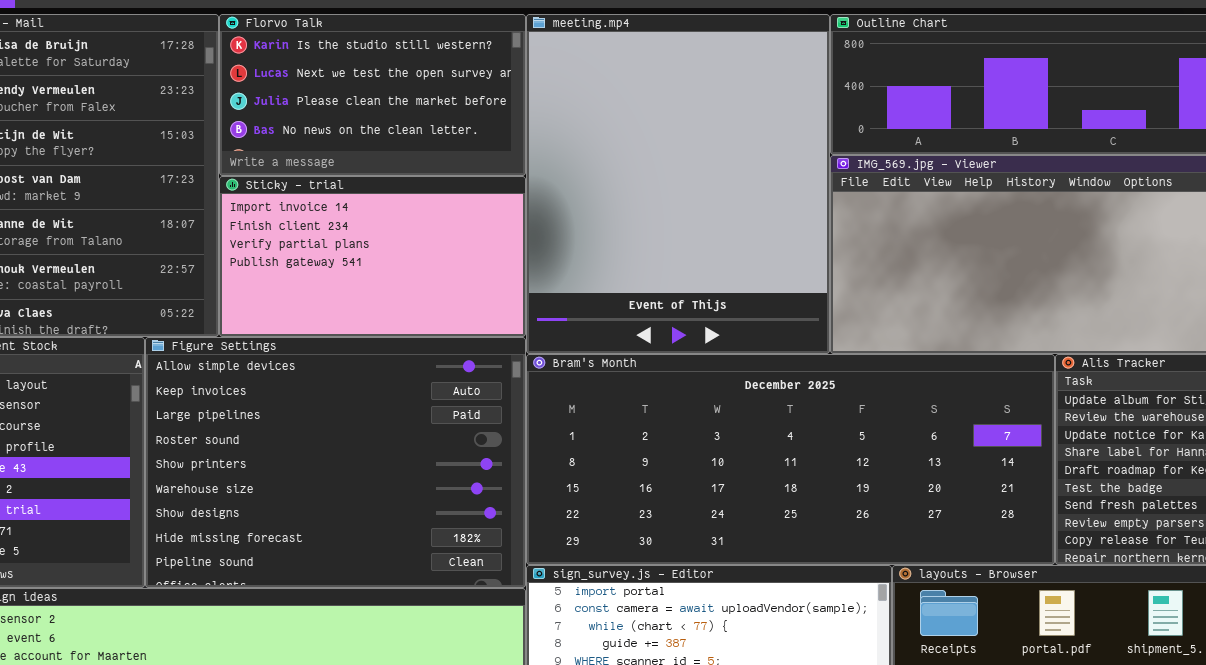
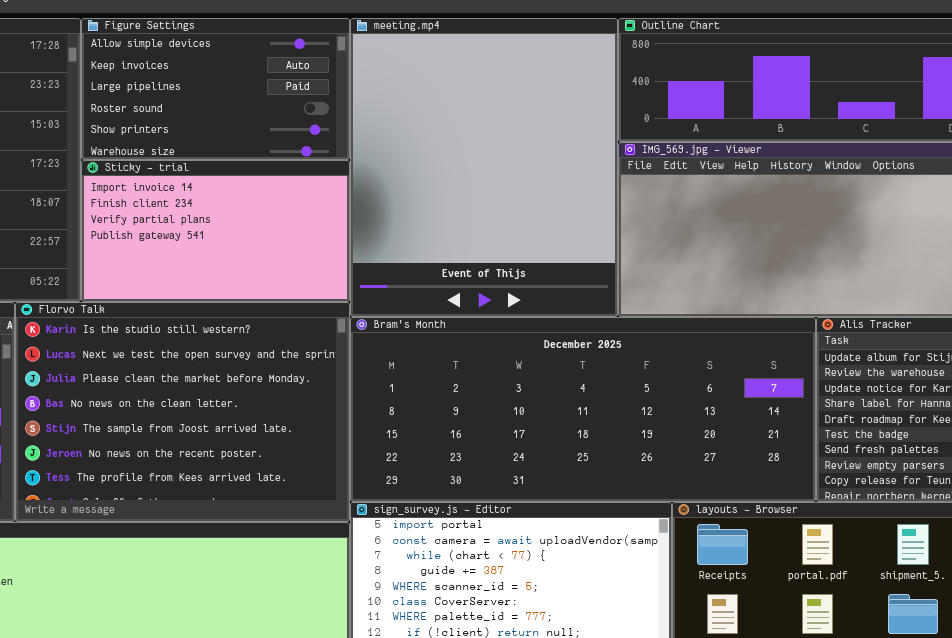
Florvo Talk: [219,14,526,176] -> [15,302,350,522], moved, resized
Figure Settings: [145,337,526,588] -> [81,18,350,160], moved, resized

